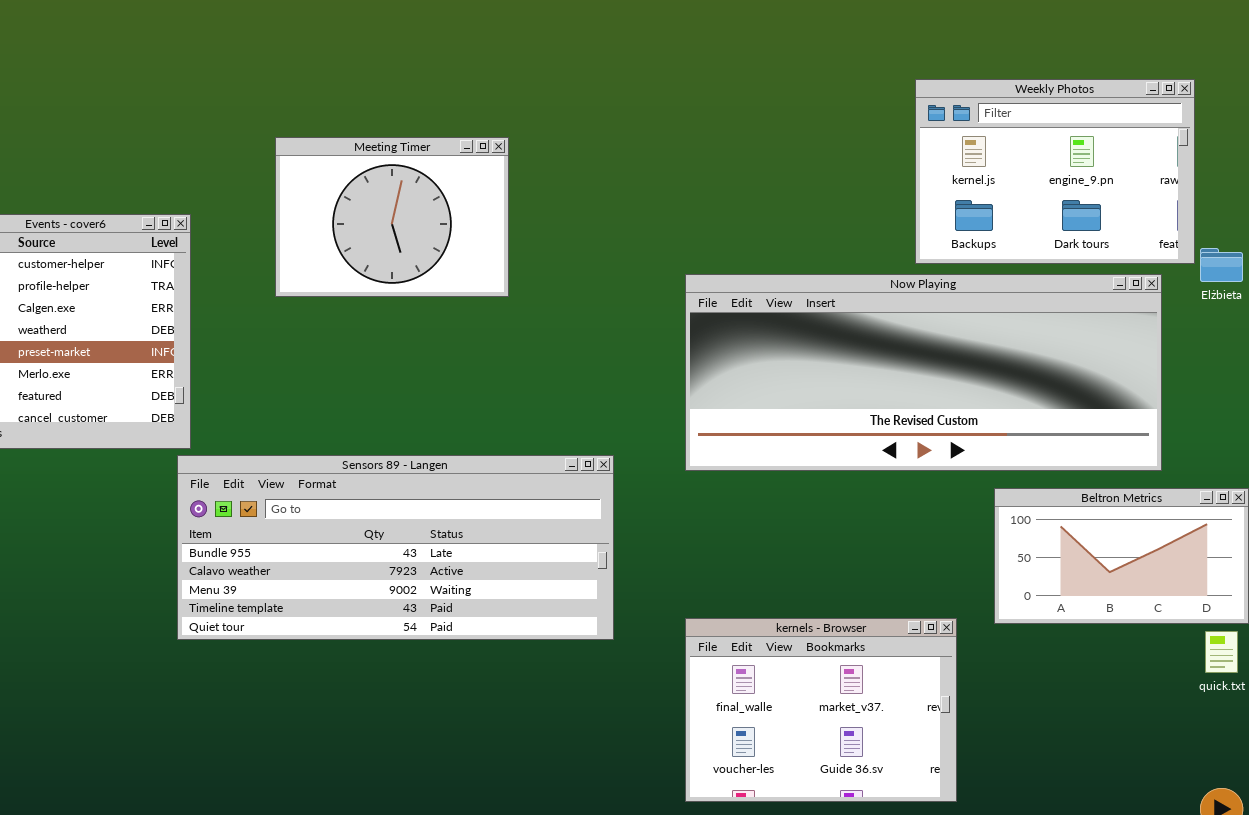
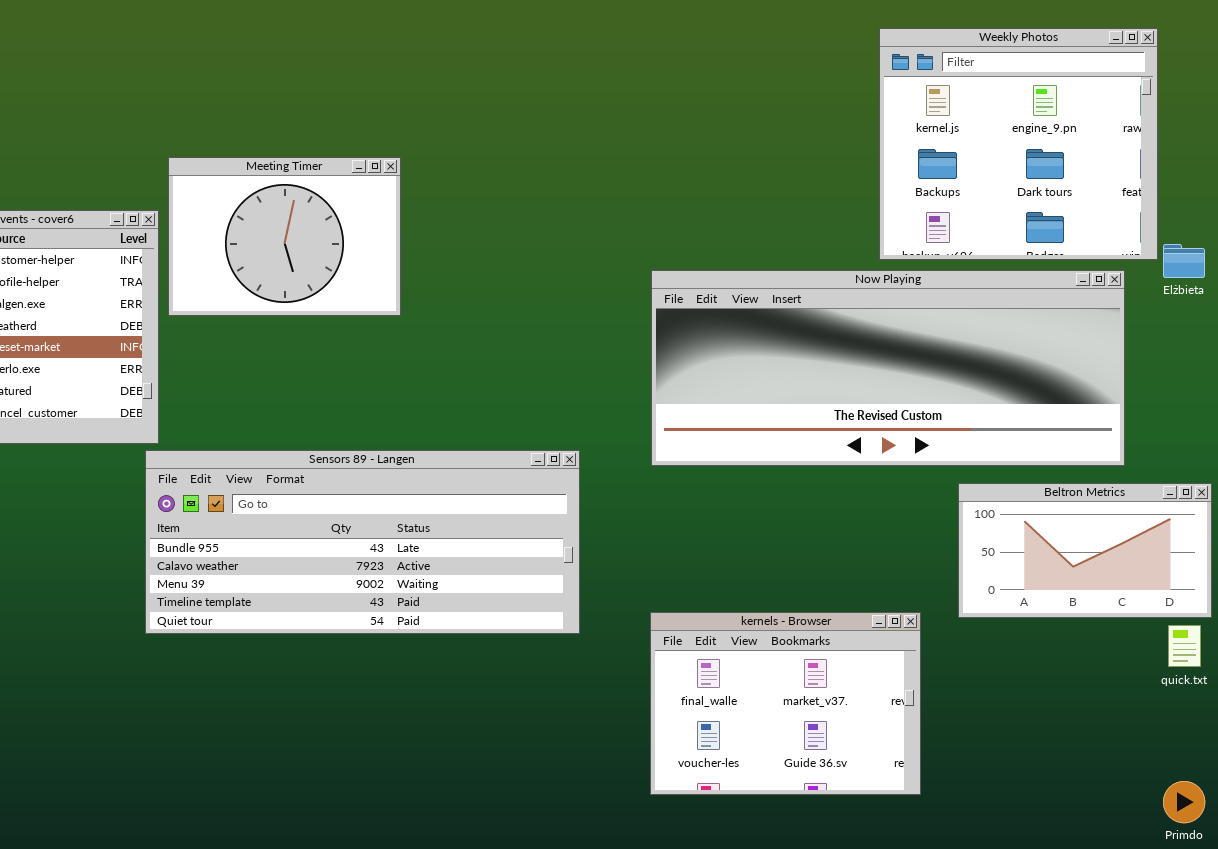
Weekly Photos: [915,79,1195,264] -> [879,28,1158,260], resized
Meeting Timer: [275,137,509,297] -> [168,157,401,316], moved

